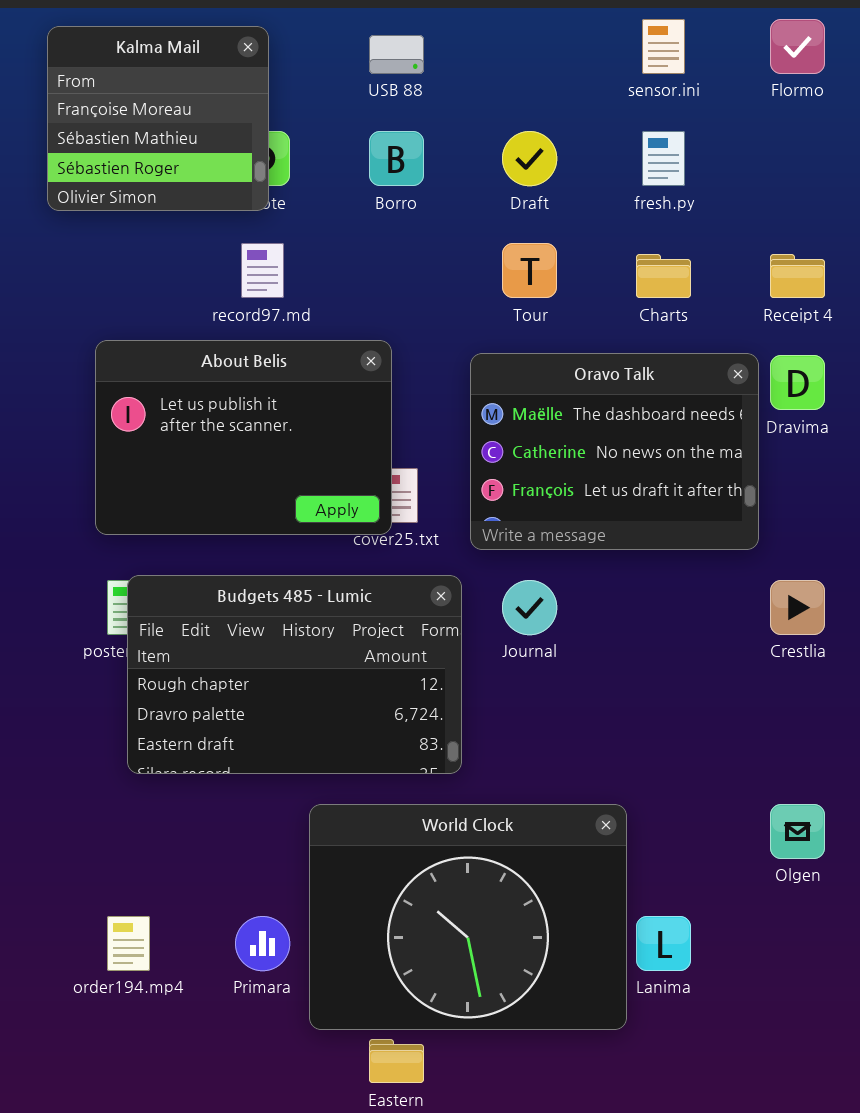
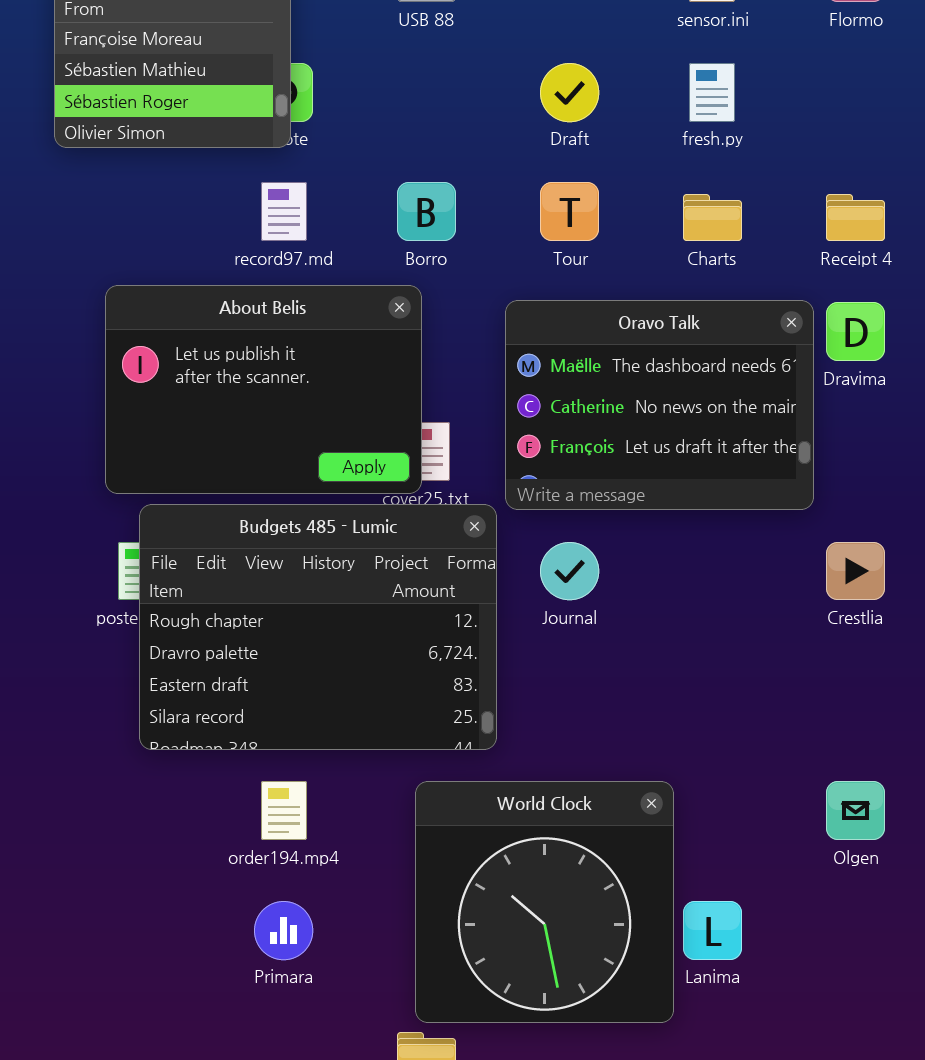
Borro: [369,131,424,186] -> [397,182,456,241], moved
Budgets 485 - Lumic: [127,575,462,774] -> [139,504,497,750], resized
World Clock: [309,804,627,1030] -> [415,781,674,1023], resized
order194.mp4: [107,916,150,971] -> [261,781,307,840], moved

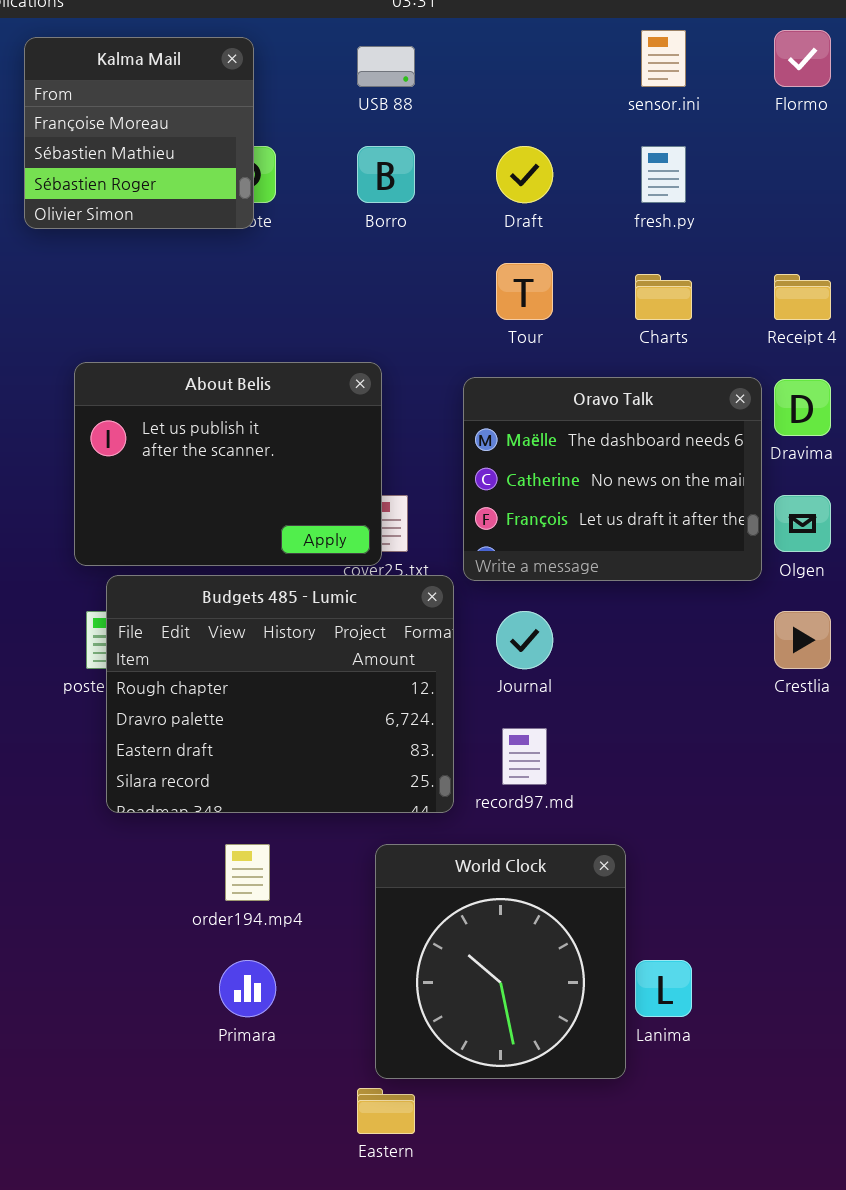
record97.md: [261,182,307,241] -> [502,728,547,785], moved
Borro: [397,182,456,241] -> [357,146,415,203], moved
Olgen: [826,781,885,840] -> [774,495,831,552], moved

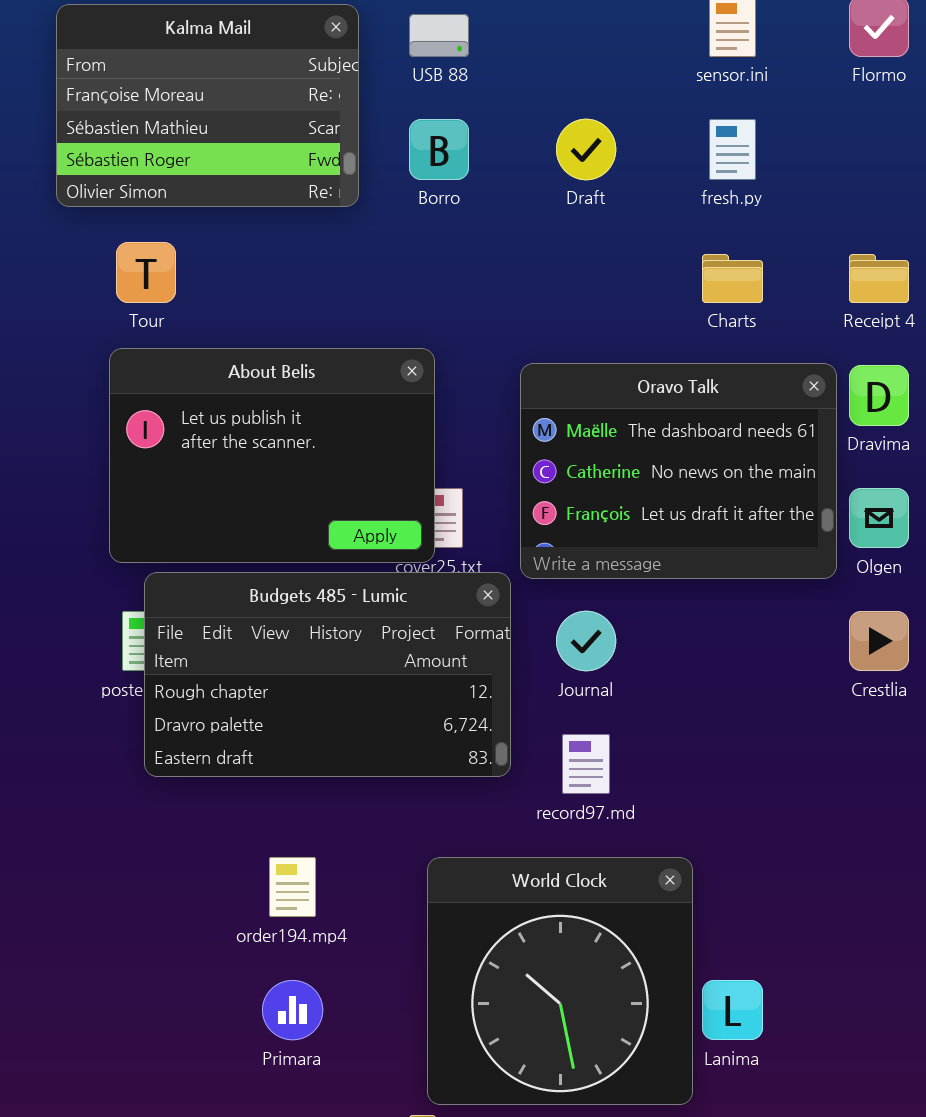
Kalma Mail: [24,37,254,229] -> [56,4,359,207], resized
Tour: [496,263,553,320] -> [116,242,176,303], moved
Budgets 485 - Lumic: [106,575,454,813] -> [144,572,511,777], resized

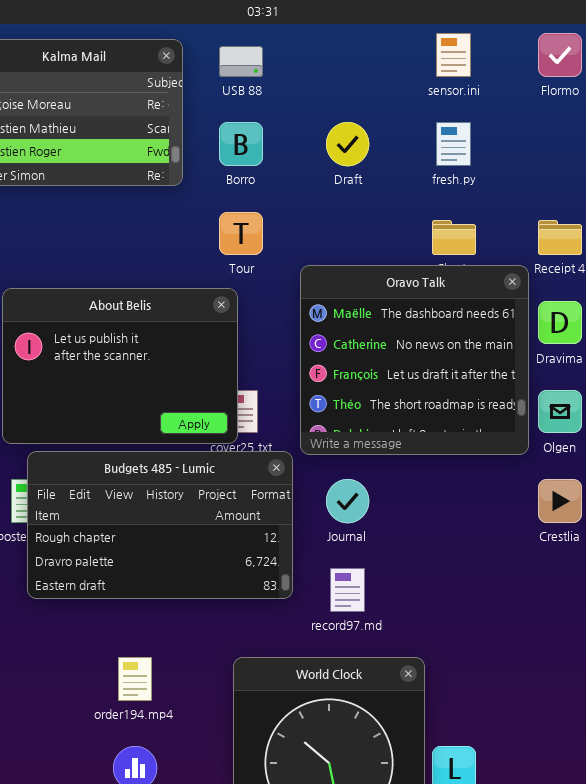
Tour: [116,242,176,303] -> [219,212,263,255], moved
Oravo Talk: [520,363,837,579] -> [300,265,529,455], resized

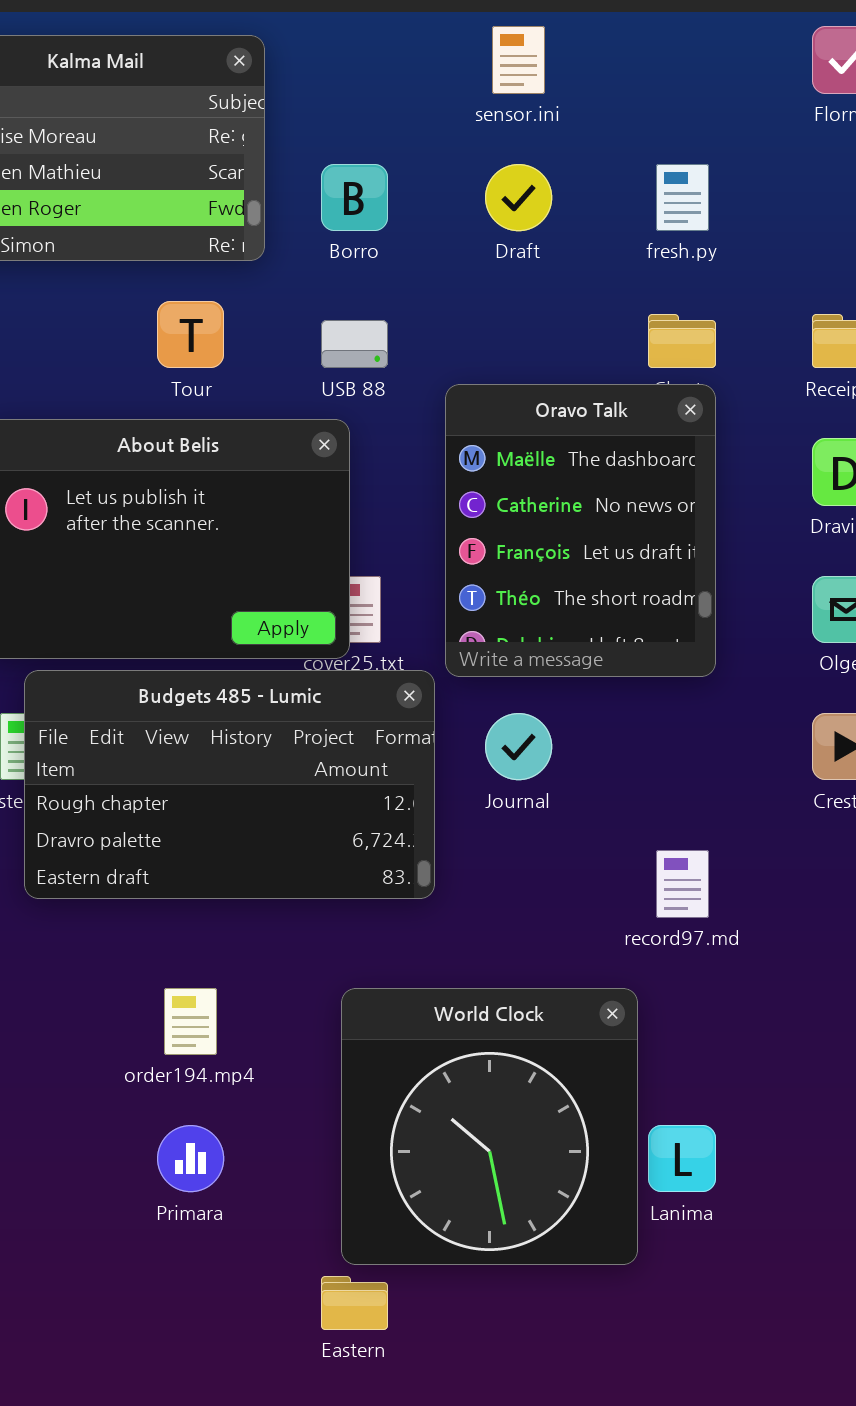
sensor.ini: [436,33,471,77] -> [492,26,545,94], moved
USB 88: [219,46,263,77] -> [321,320,388,368], moved
Tour: [219,212,263,255] -> [157,301,224,368], moved
Oravo Talk: [300,265,529,455] -> [445,384,716,677], resized
record97.md: [330,568,365,612] -> [656,850,709,918], moved

